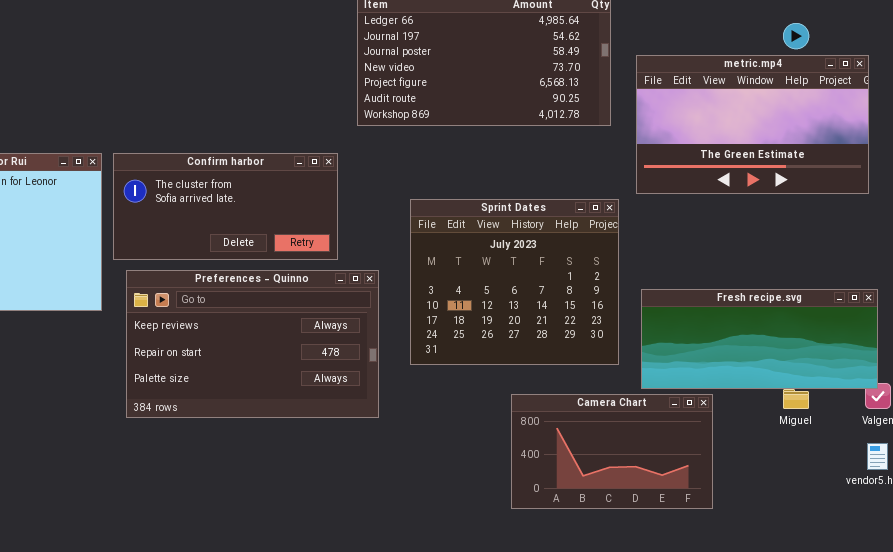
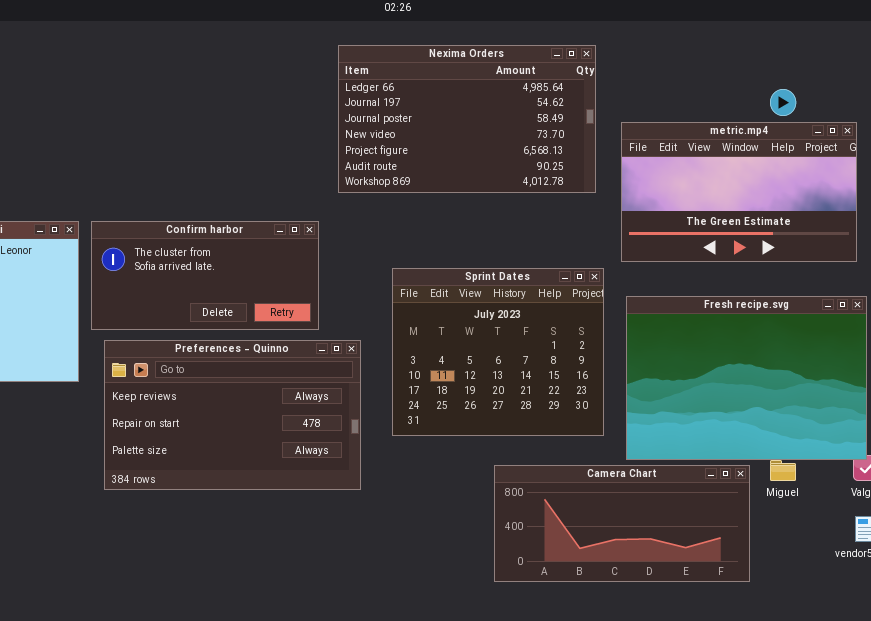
Fresh recipe.svg: [641,289,878,389] -> [626,296,867,460], resized
Camera Chart: [511,394,713,509] -> [494,465,750,582], resized

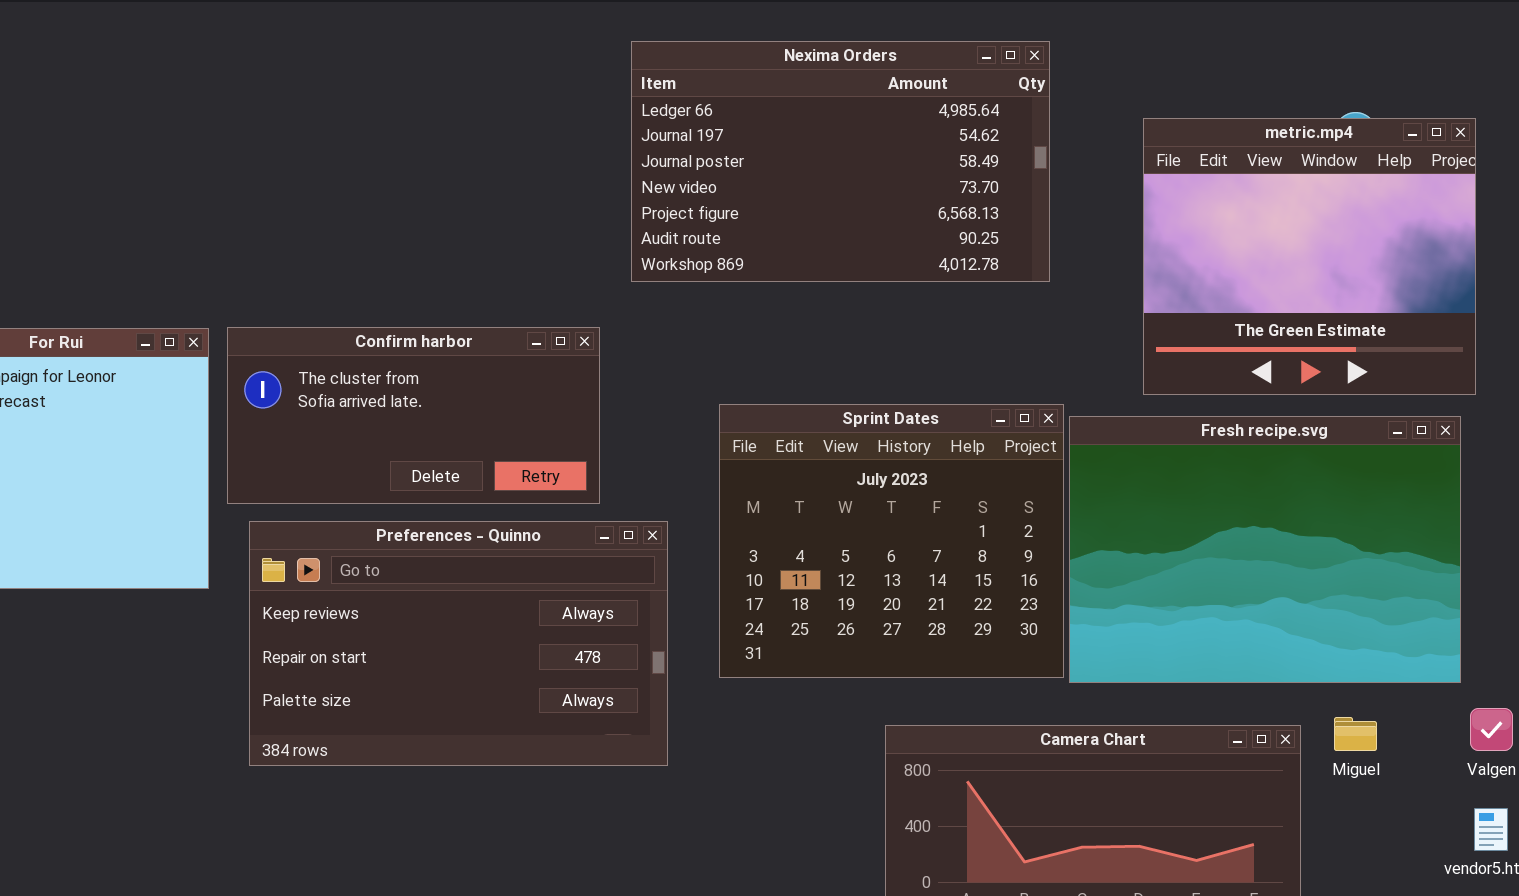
metric.mp4: [621,122,857,262] -> [1143,118,1476,395], resized
Fresh recipe.svg: [626,296,867,460] -> [1069,416,1461,683], moved

